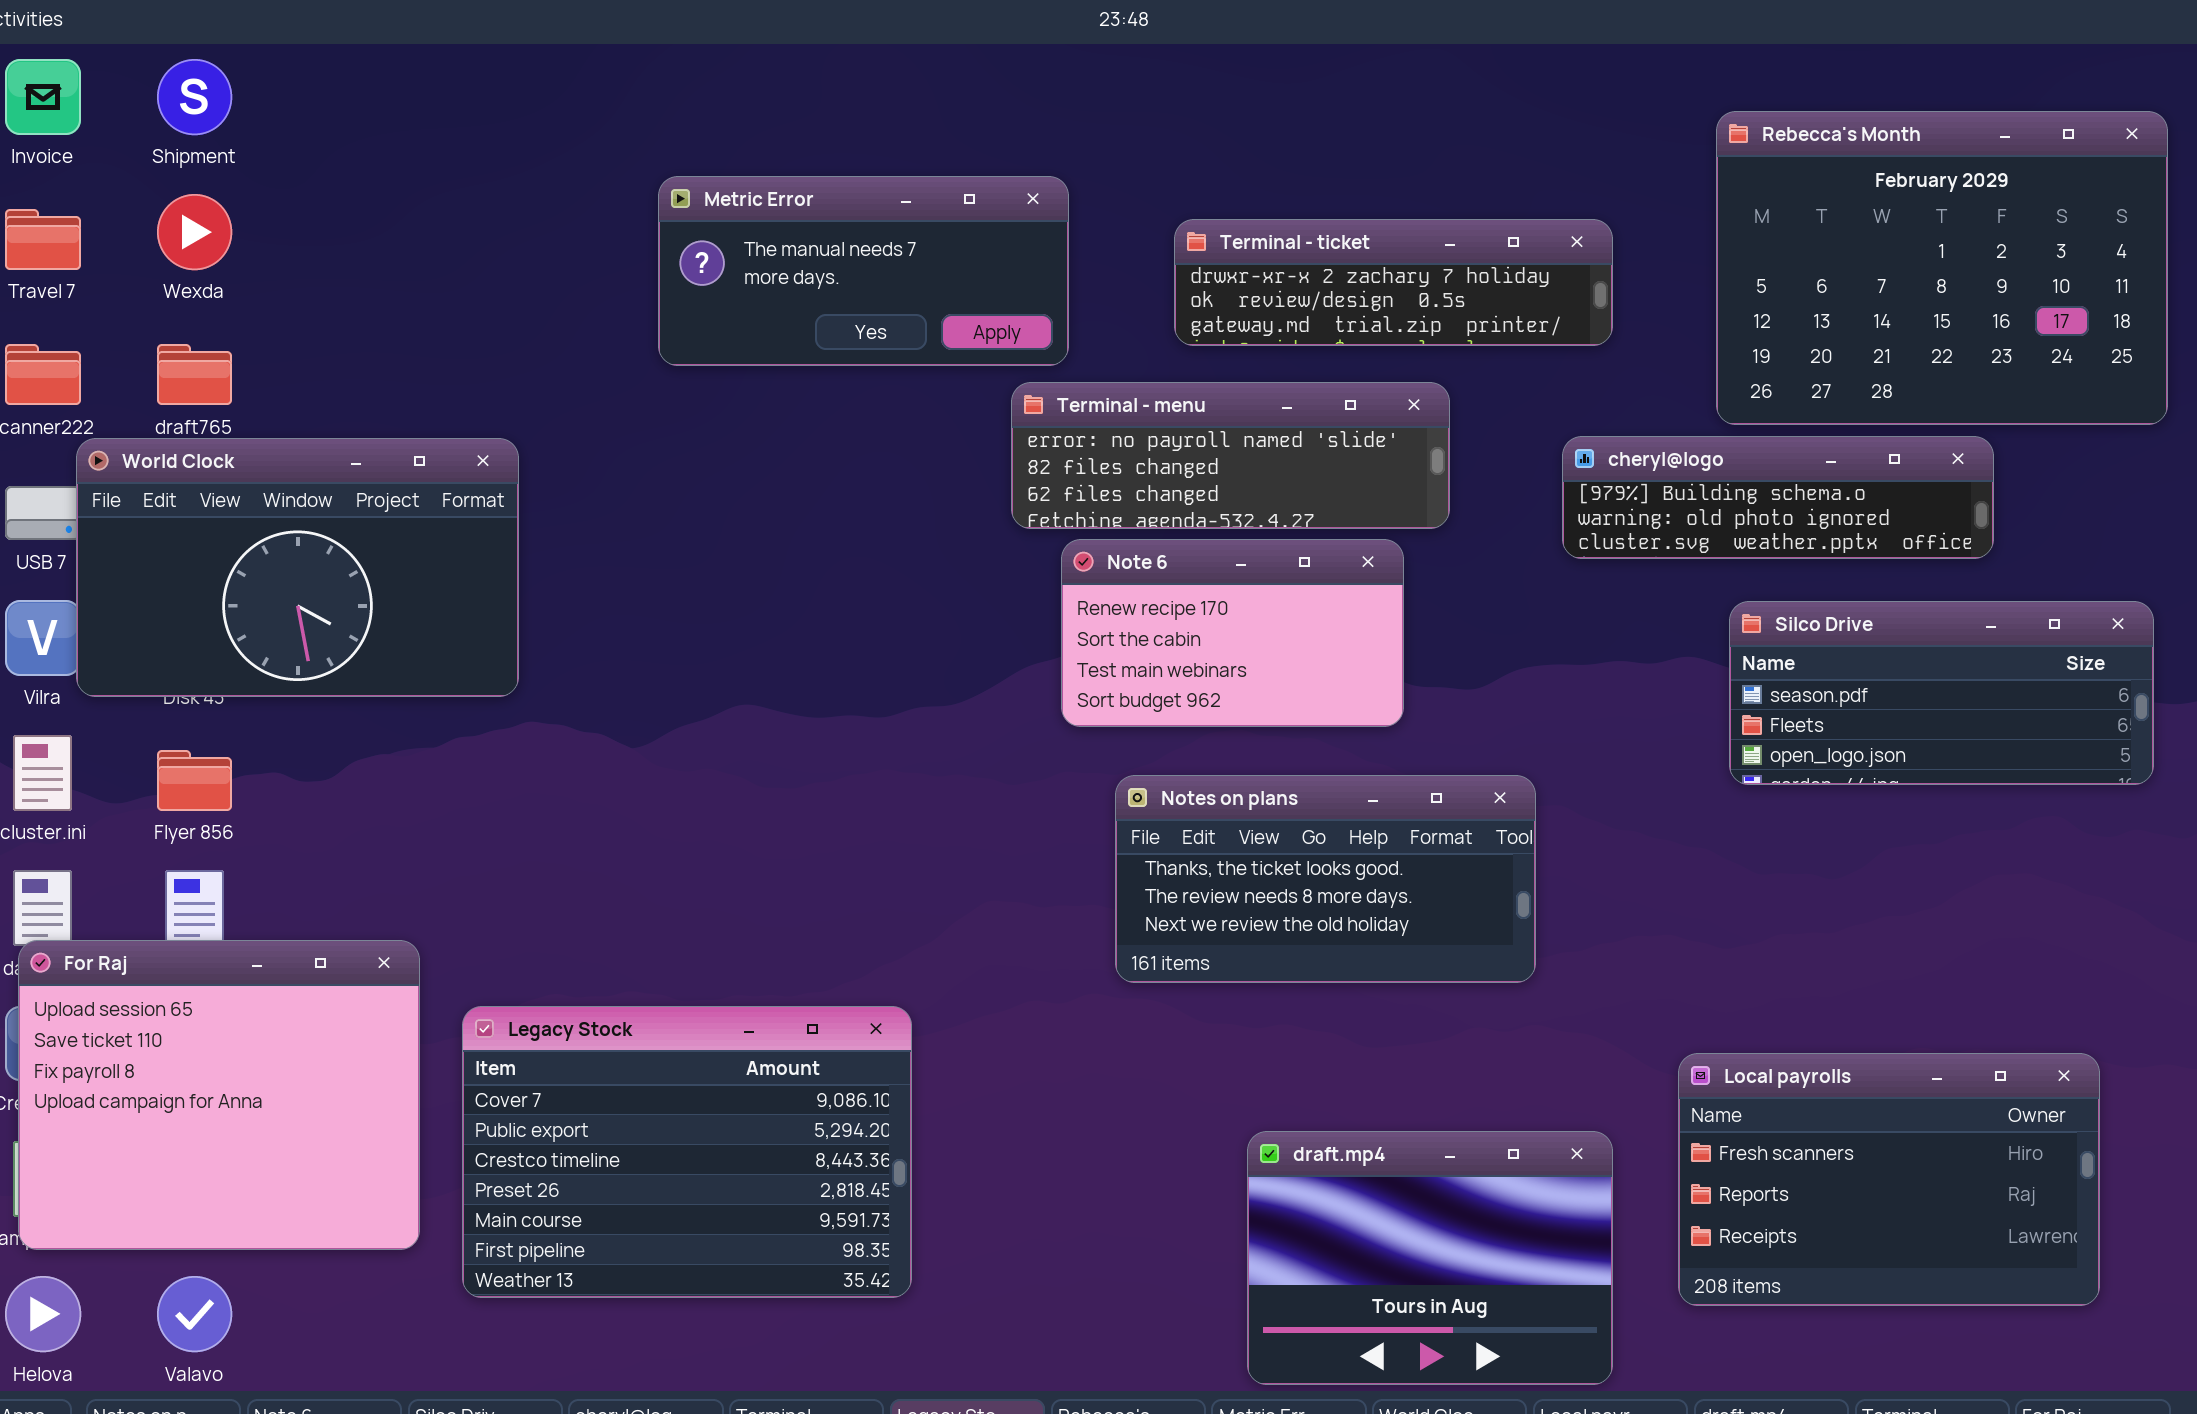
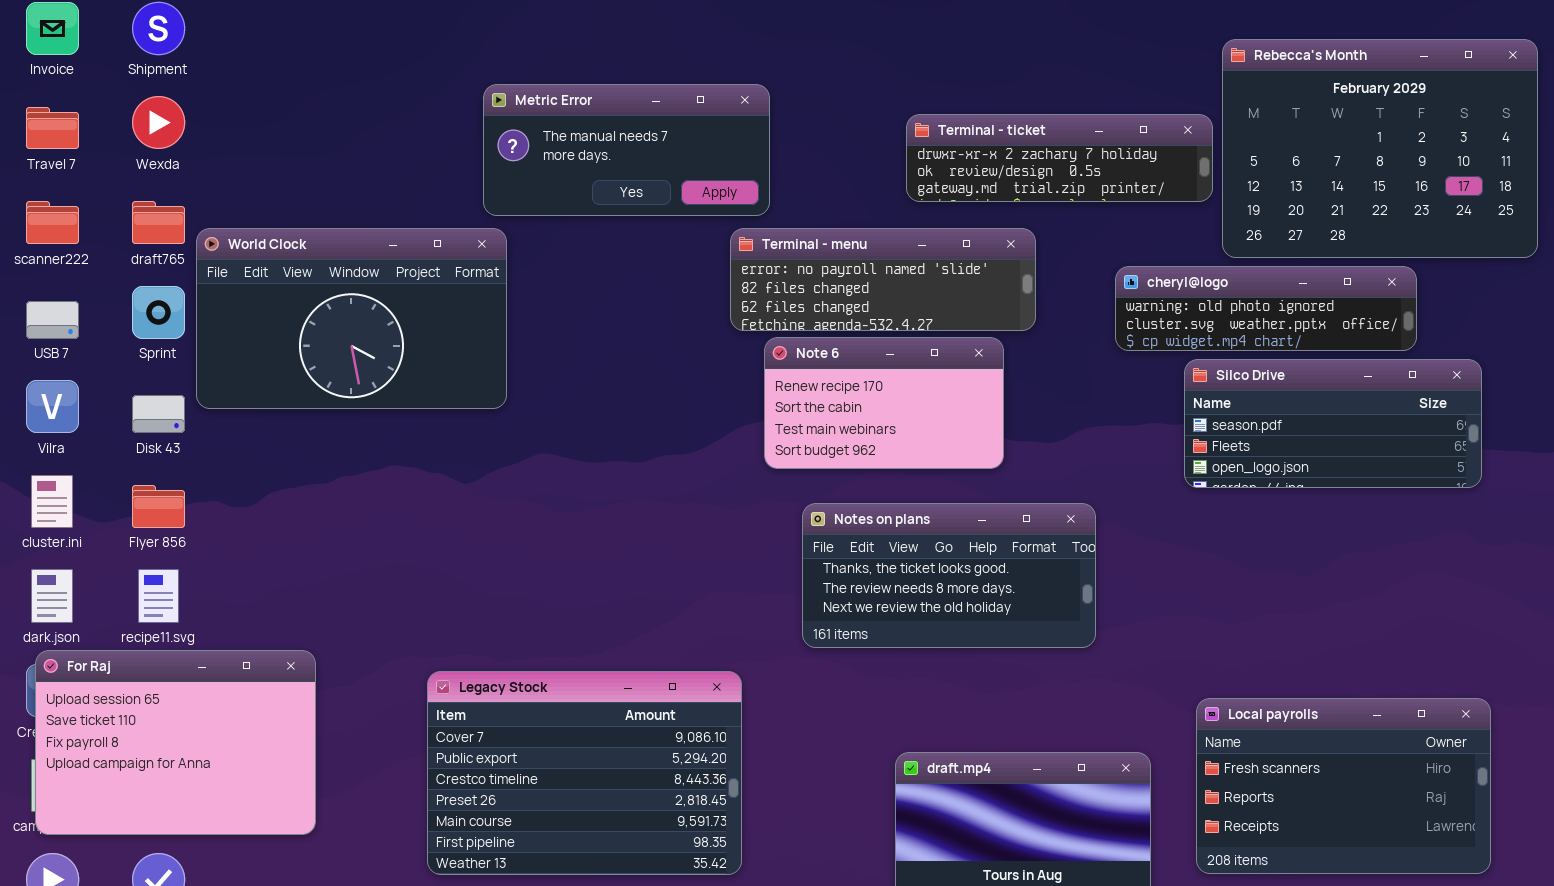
Terminal - ticket: [1174,219,1613,346] -> [906,114,1213,202], moved
cheryl@logo: [1562,436,1994,559] -> [1115,266,1417,351], scrolled down 1 row
World Clock: [76,438,519,697] -> [196,228,507,409], moved
Silco Drive: [1729,601,2154,785] -> [1184,359,1482,488], moved
For Raj: [18,940,420,1250] -> [35,650,316,835], resized
Legacy Stock: [462,1006,912,1298] -> [427,671,742,875], moved

